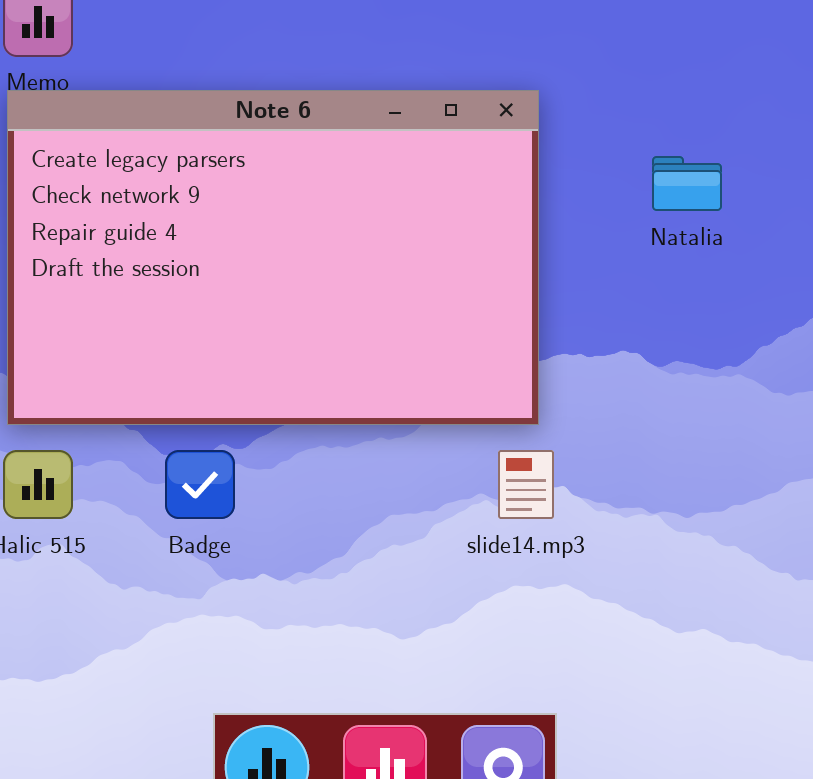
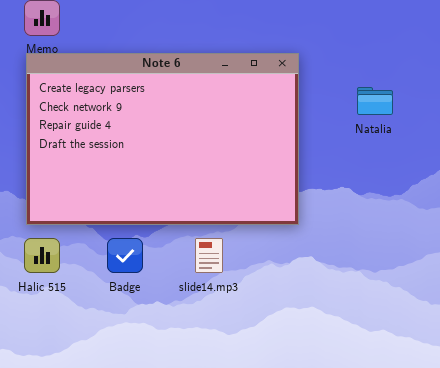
slide14.mp3: [498,450,554,519] -> [195,238,223,273], moved

